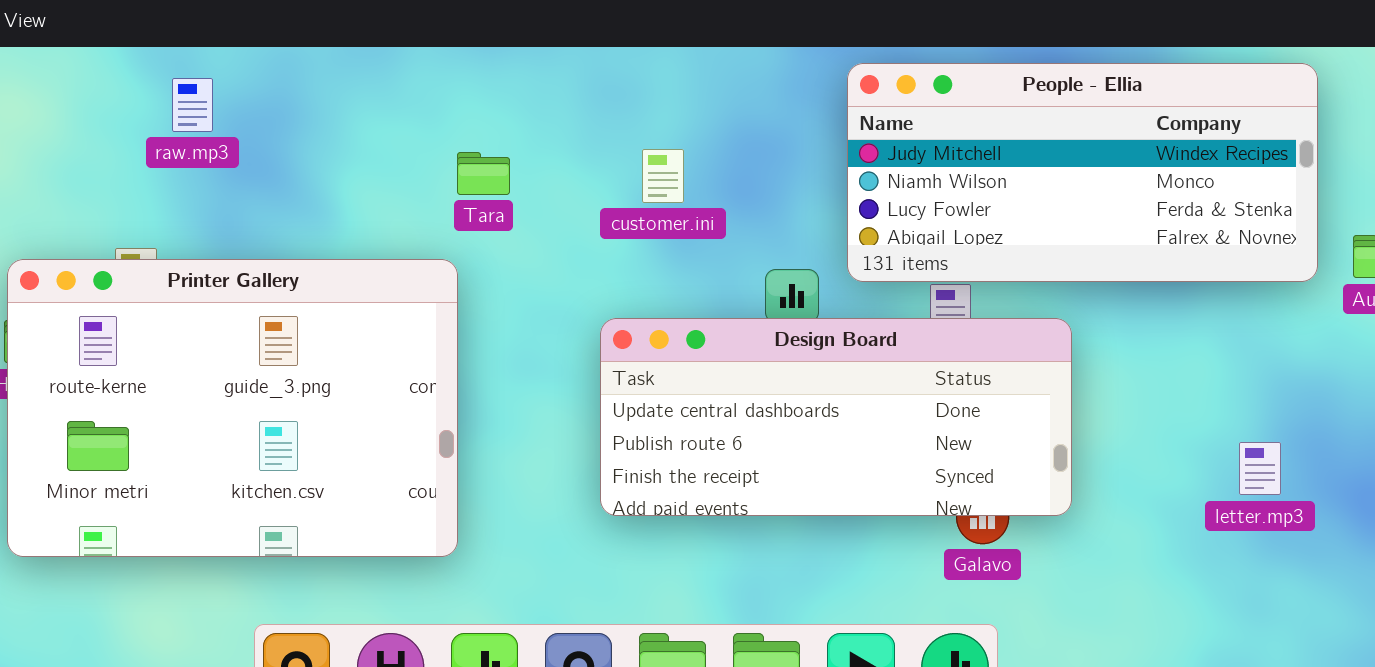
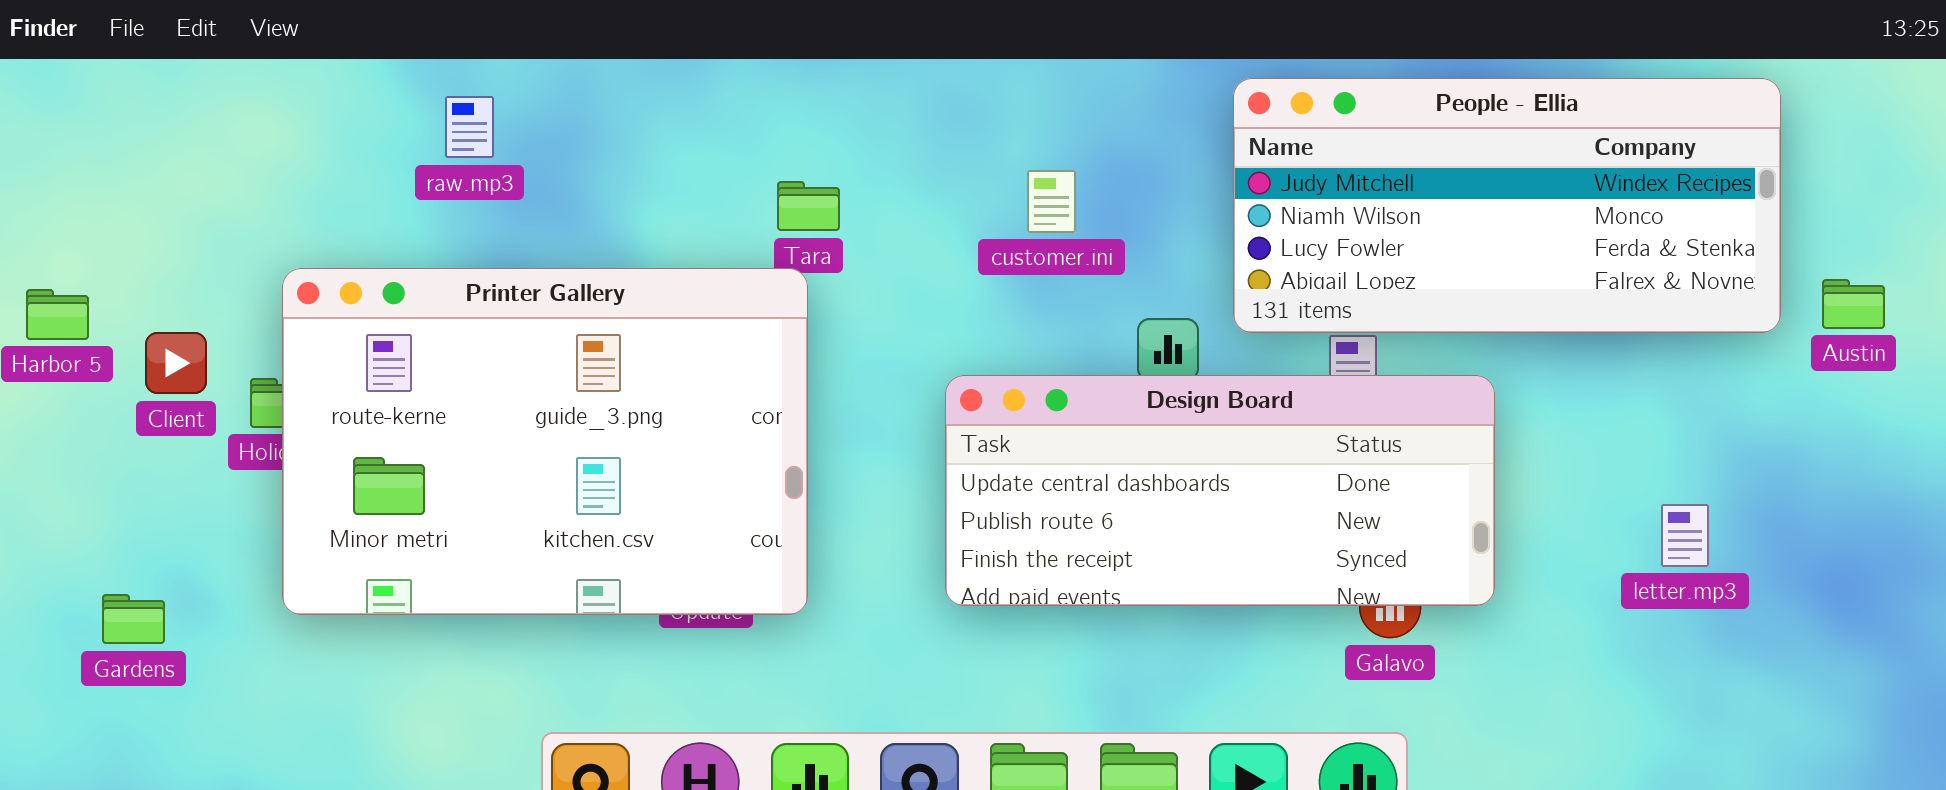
customer.ini: [642,149,684,203] -> [1027,170,1076,233], moved
Printer Gallery: [7,259,458,557] -> [282,268,808,615], moved
letter.mp3: [1239,442,1281,495] -> [1661,504,1709,567], moved

